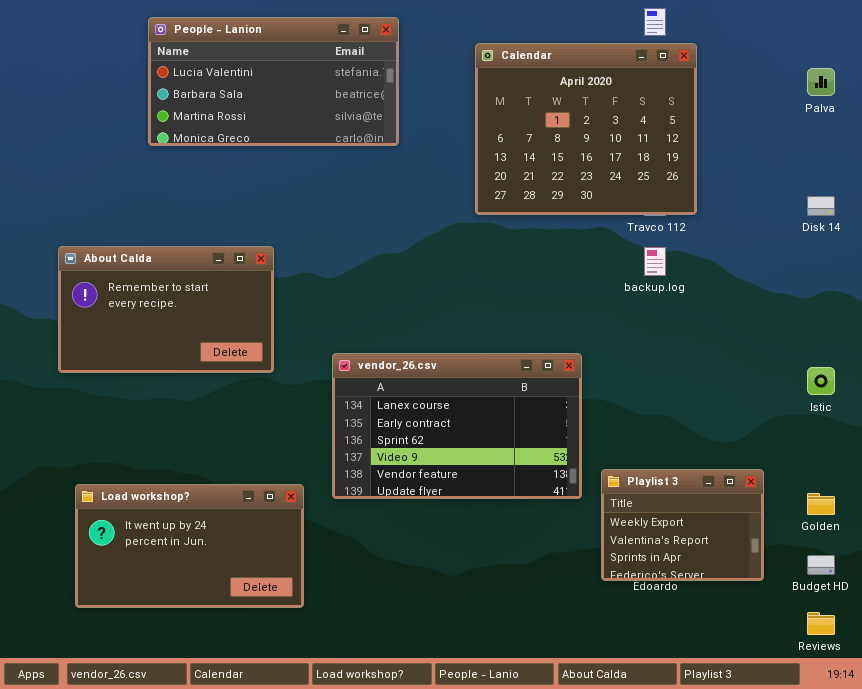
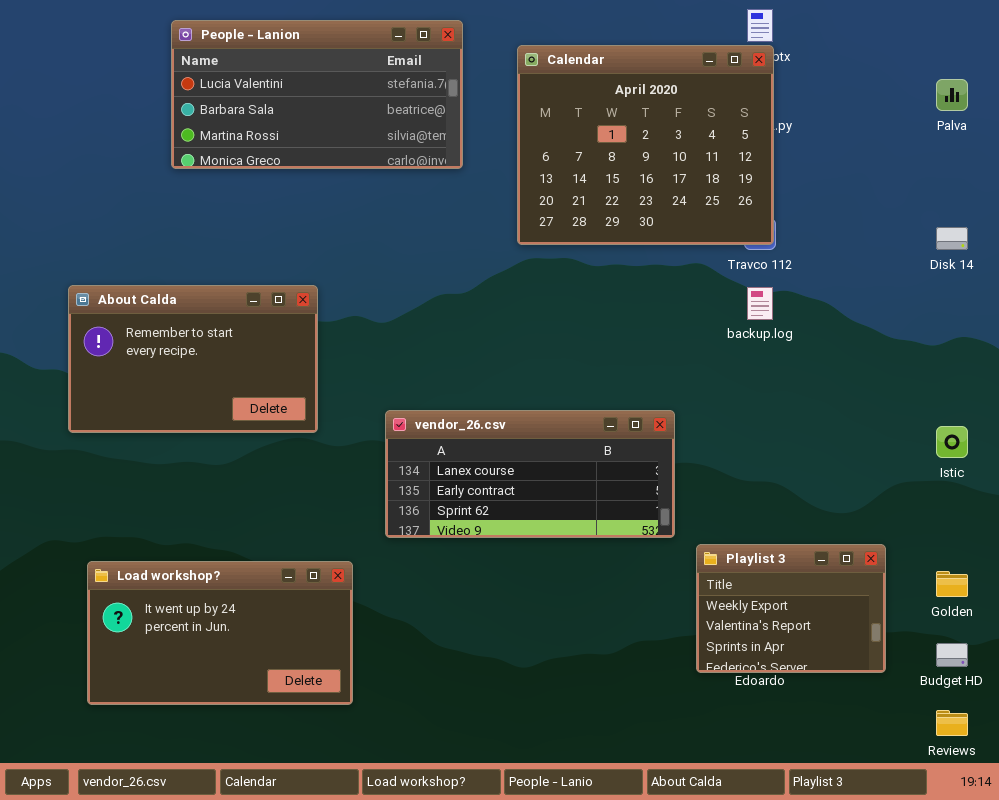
Calendar: [475,43,697,215] -> [517,45,774,245], moved
vendor_26.csv: [332,353,582,499] -> [385,410,675,538], resized

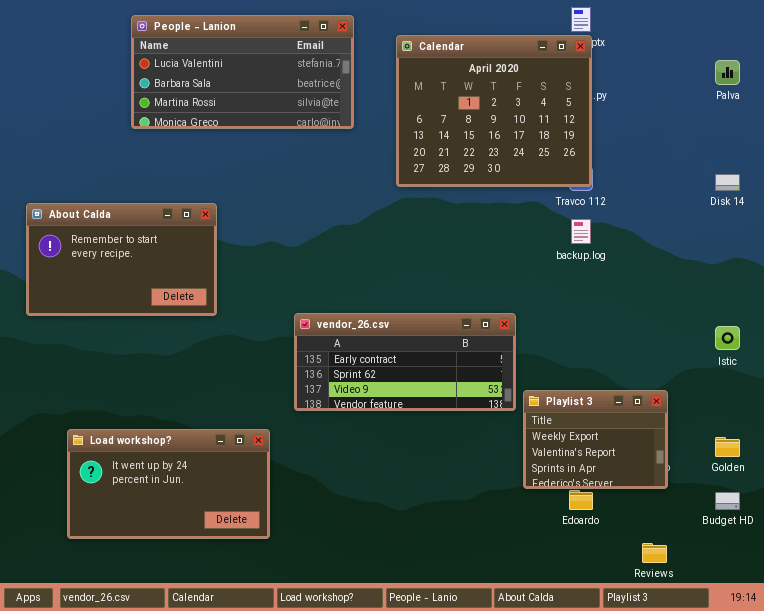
About Calda: [68,285,318,433] -> [26,203,217,316], moved
vendor_26.csv: [385,410,675,538] -> [294,313,516,411], scrolled down 1 row
Playlist 3: [696,544,886,673] -> [523,390,668,489], moved
Reviews: [936,710,968,736] -> [642,543,667,563], moved

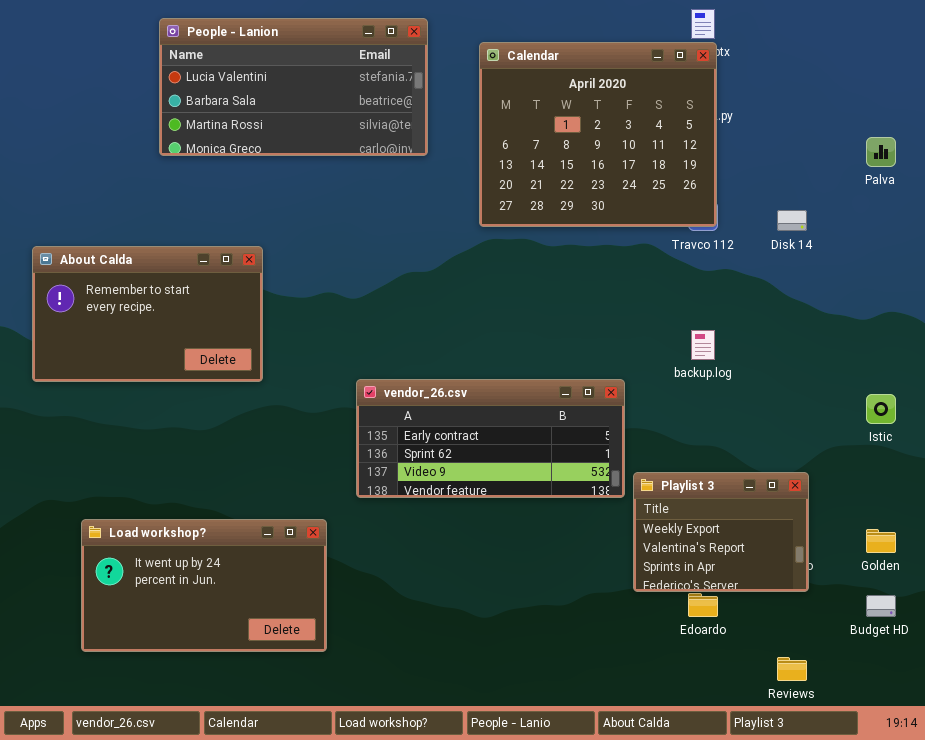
Palva: [715,60,740,85] -> [866,137,896,167], moved
Disk 14: [715,174,740,191] -> [777,210,807,231], moved
backup.log: [571,219,591,244] -> [691,330,715,360], moved

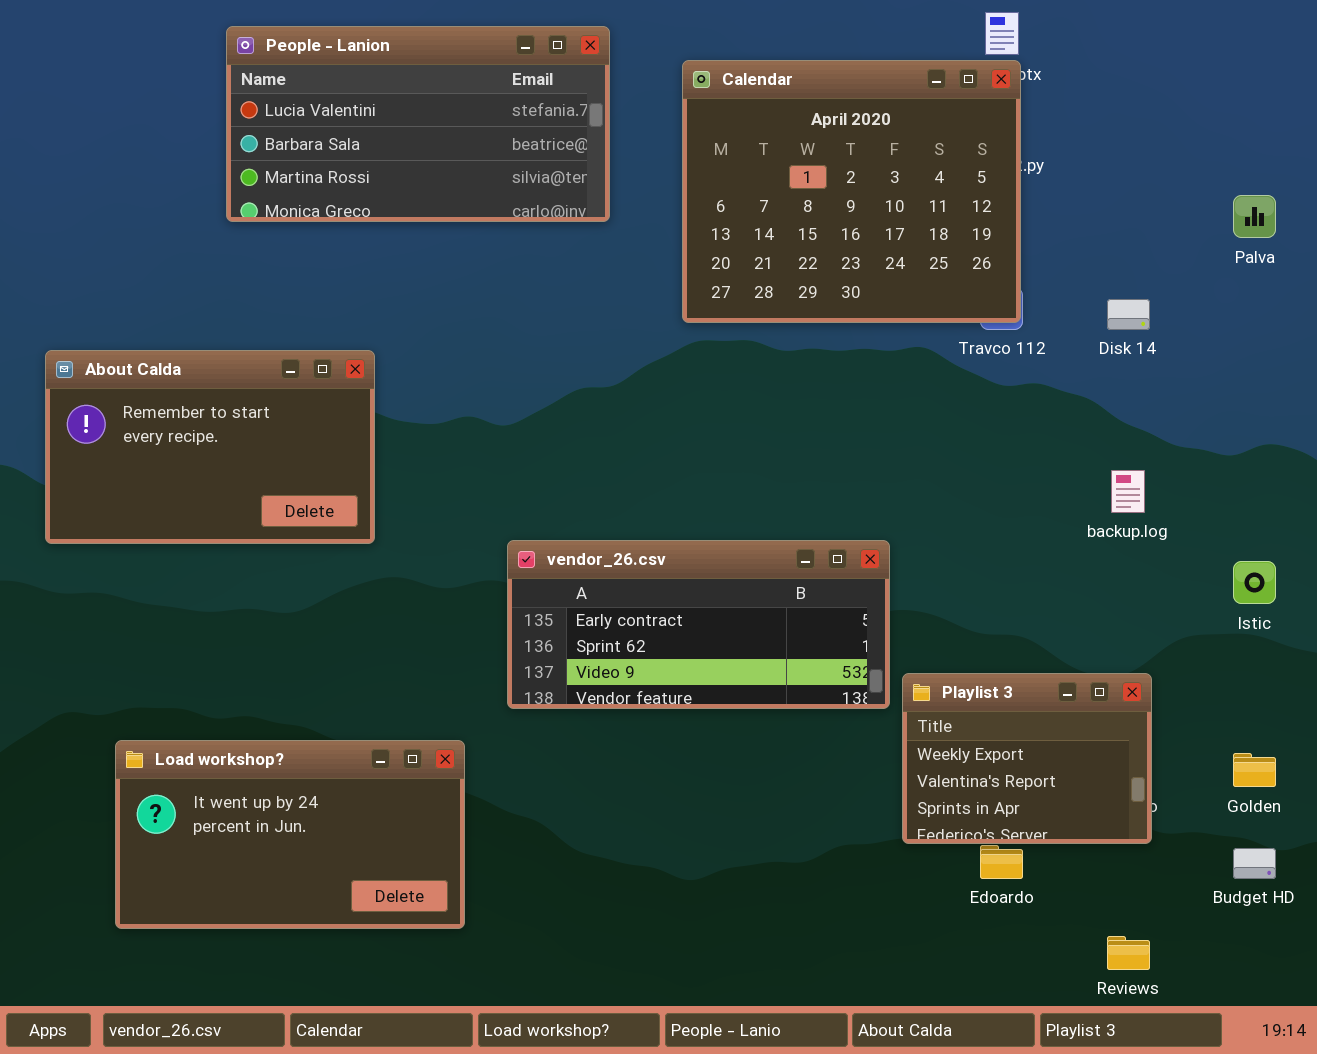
backup.log: [691,330,715,360] -> [1111,470,1145,513], moved

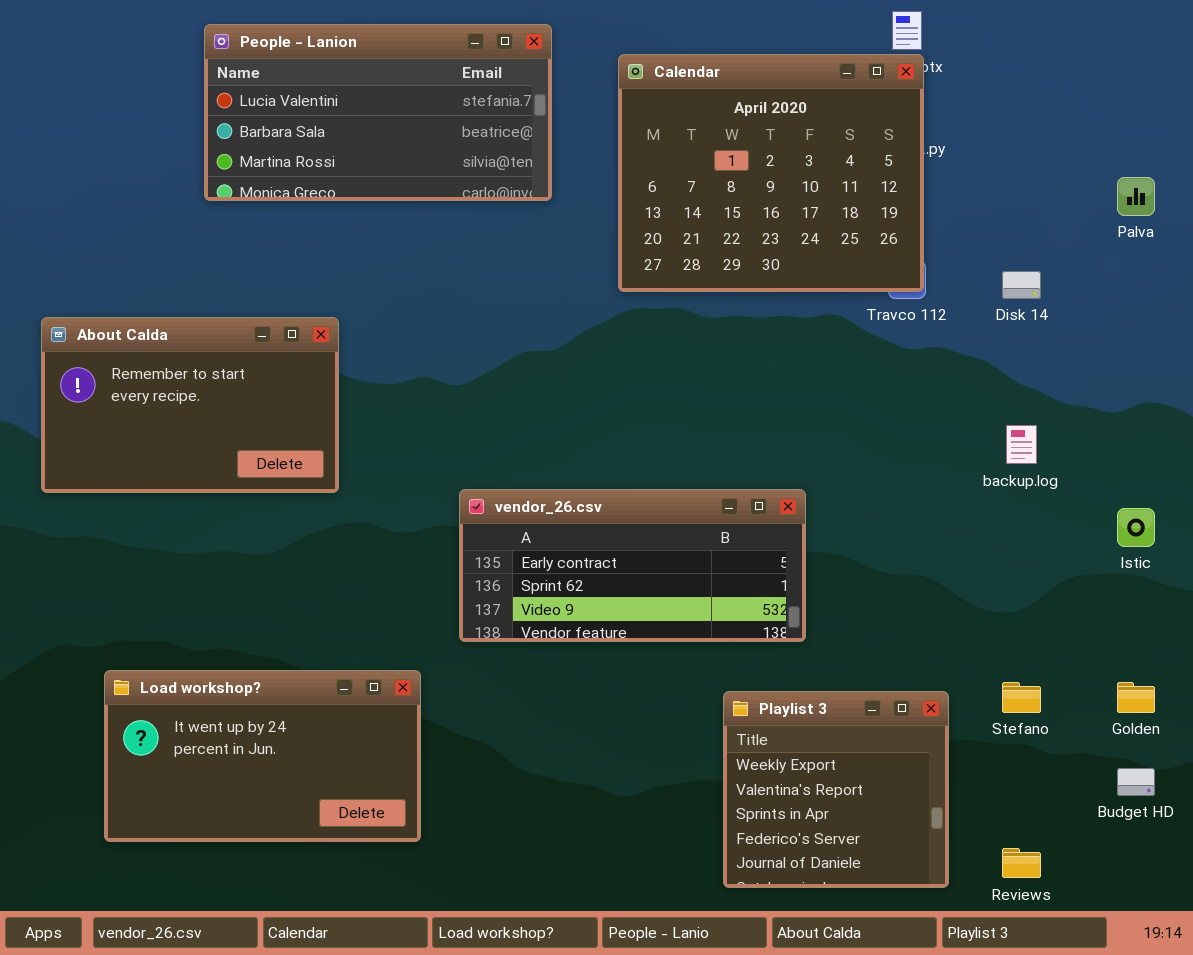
Playlist 3: [902,673,1152,844] -> [723,691,949,888], moved, resized

